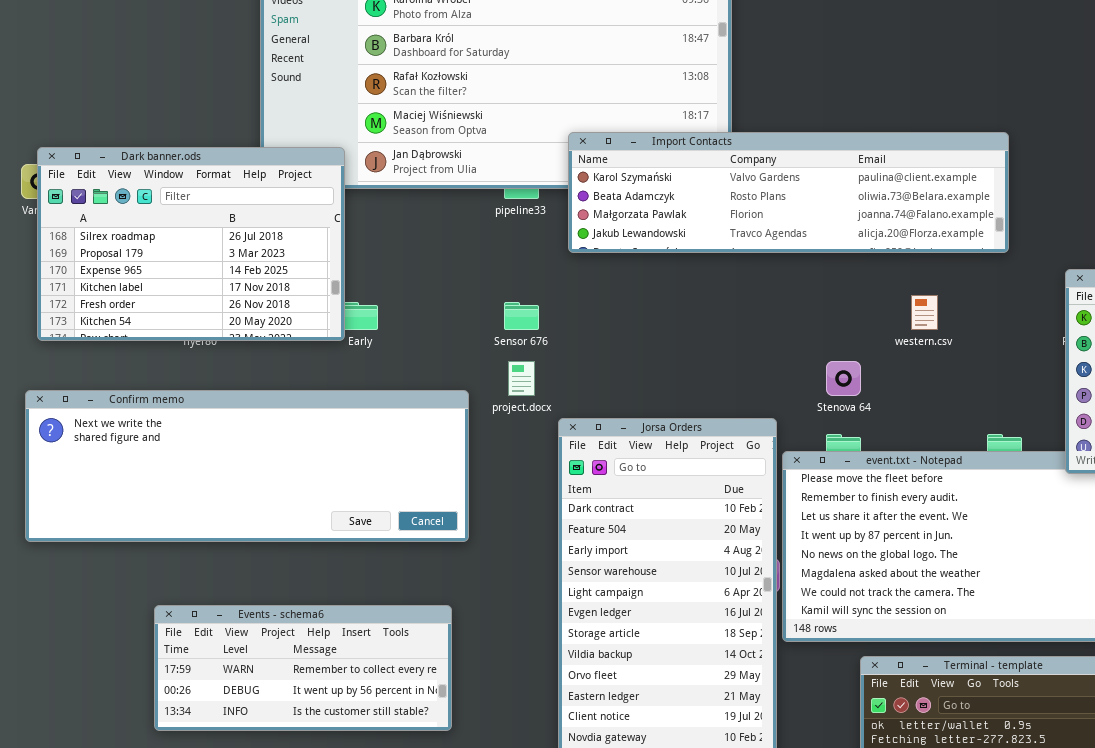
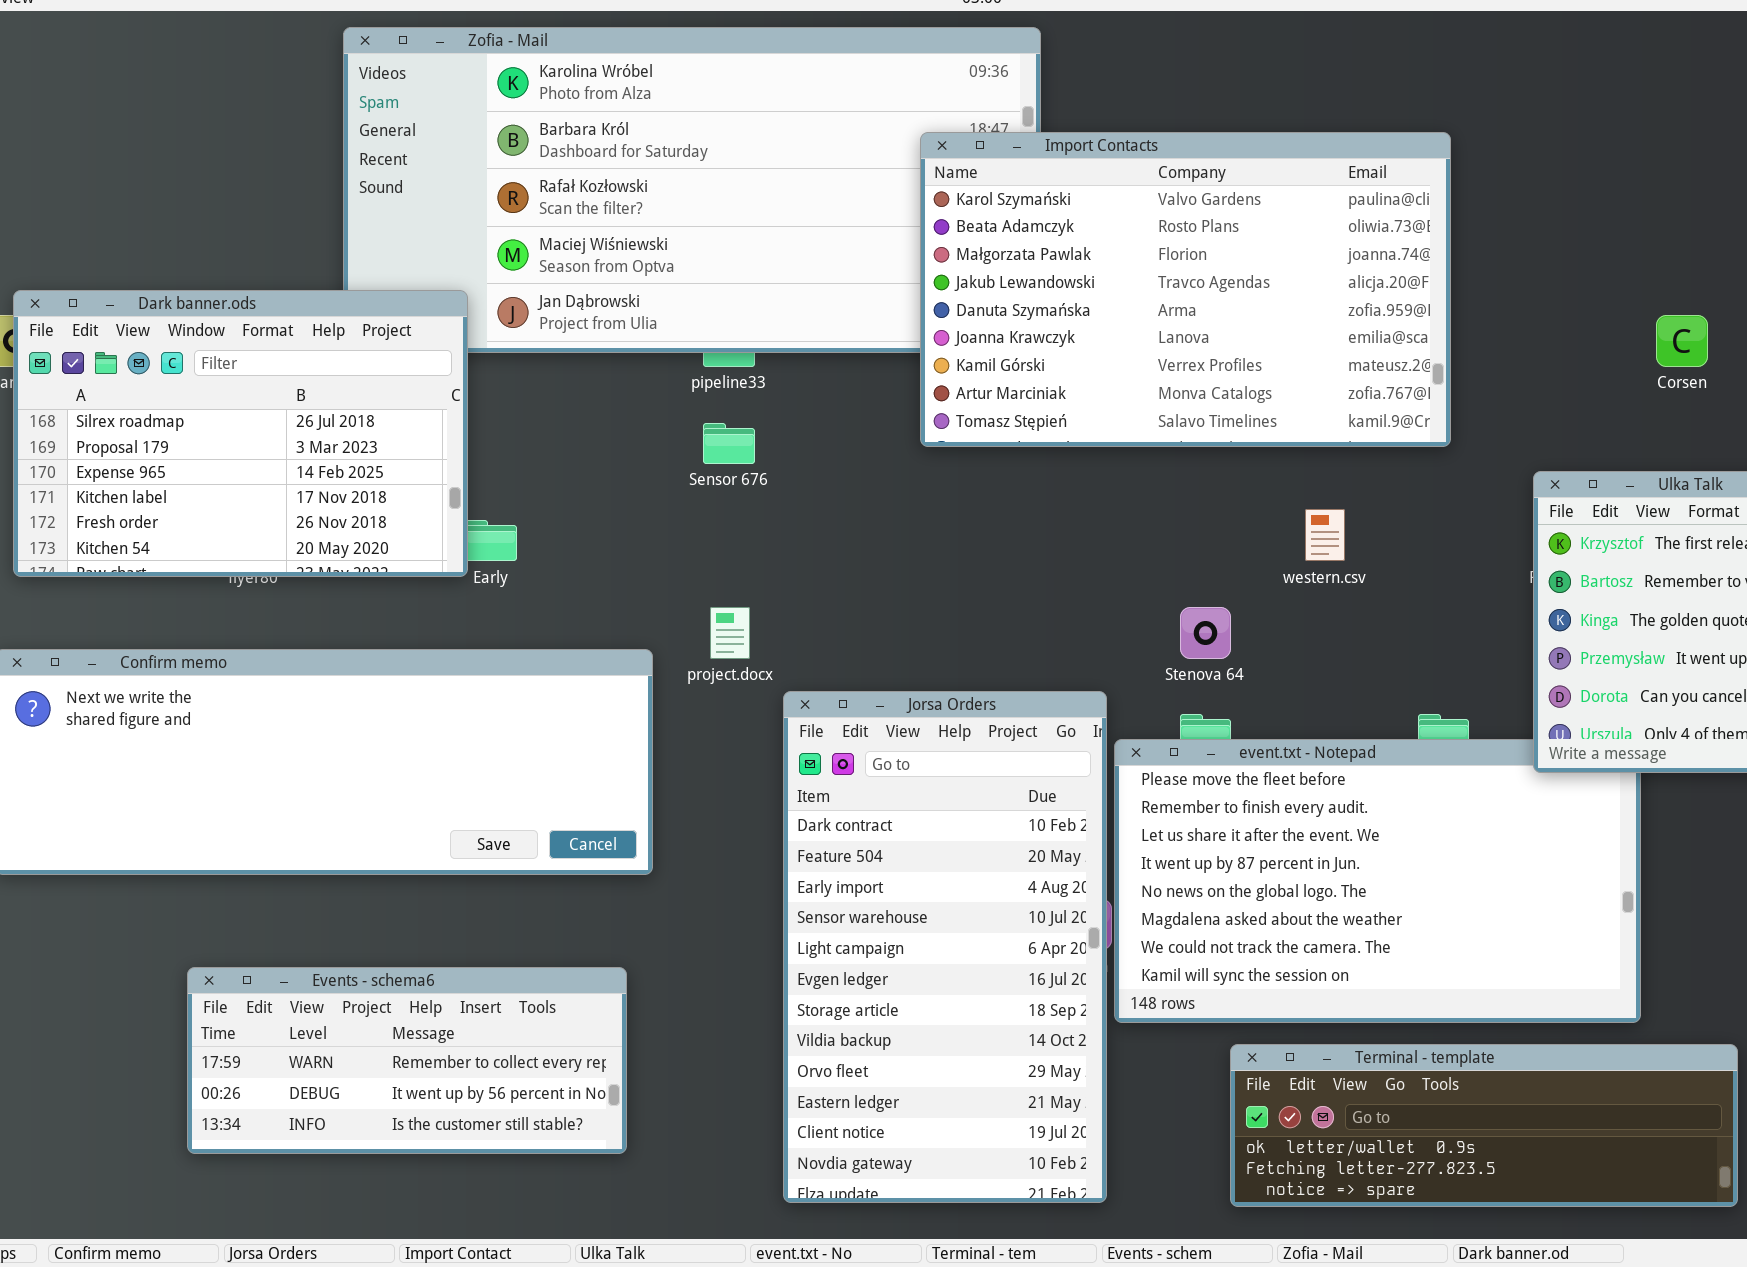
Import Contacts: [568,132,1009,253] -> [920,132,1451,447], resized
Sensor 676: [504,302,539,330] -> [703,423,755,464], moved

